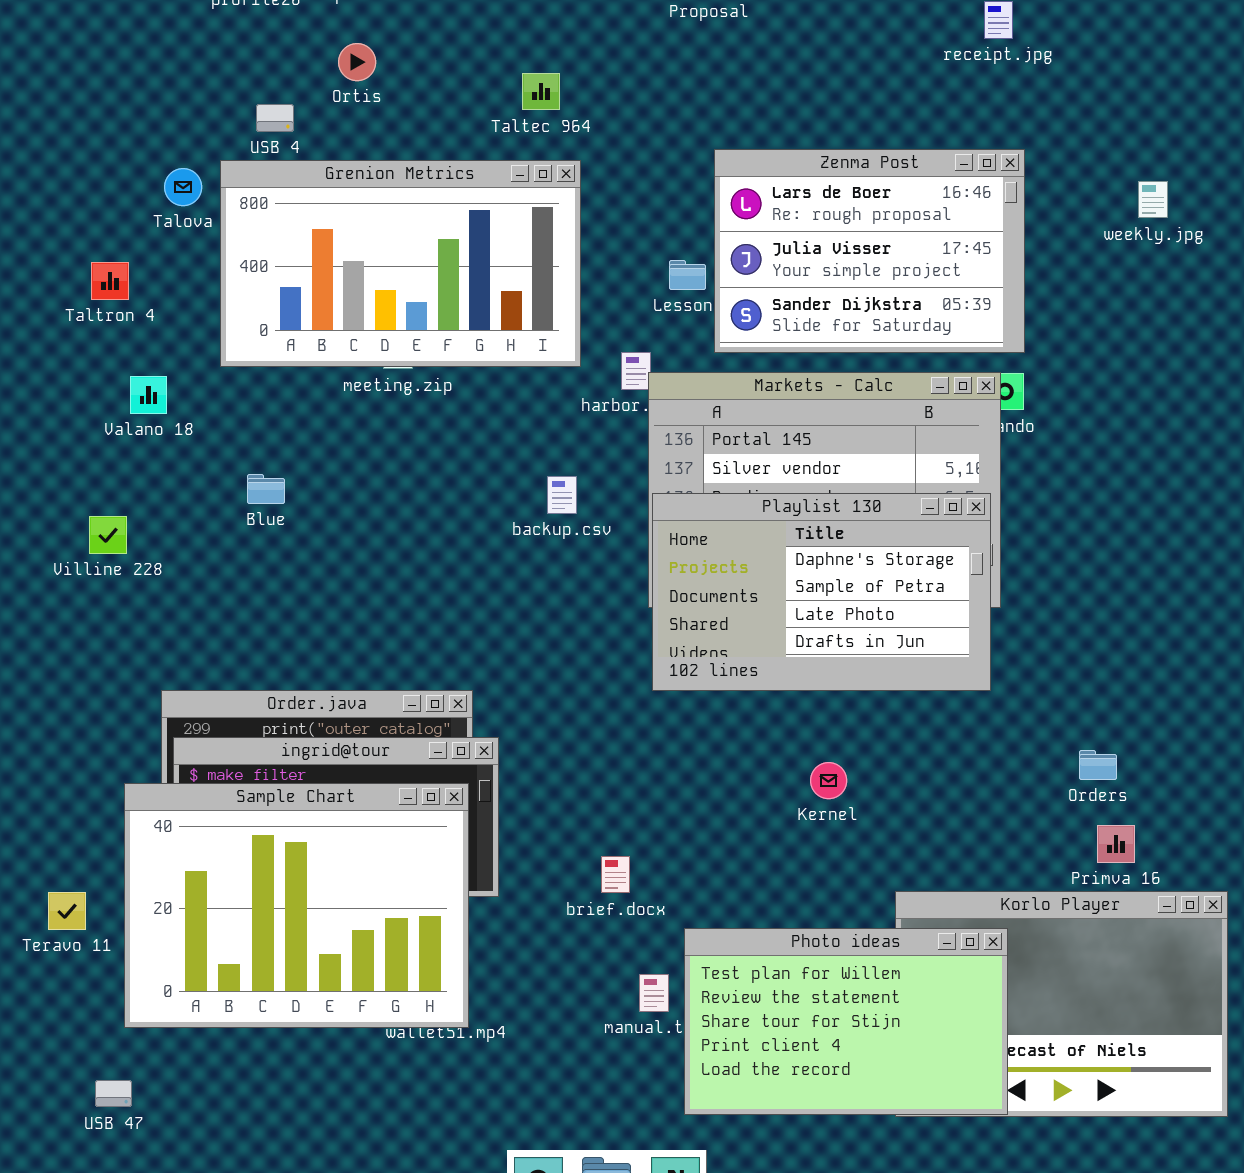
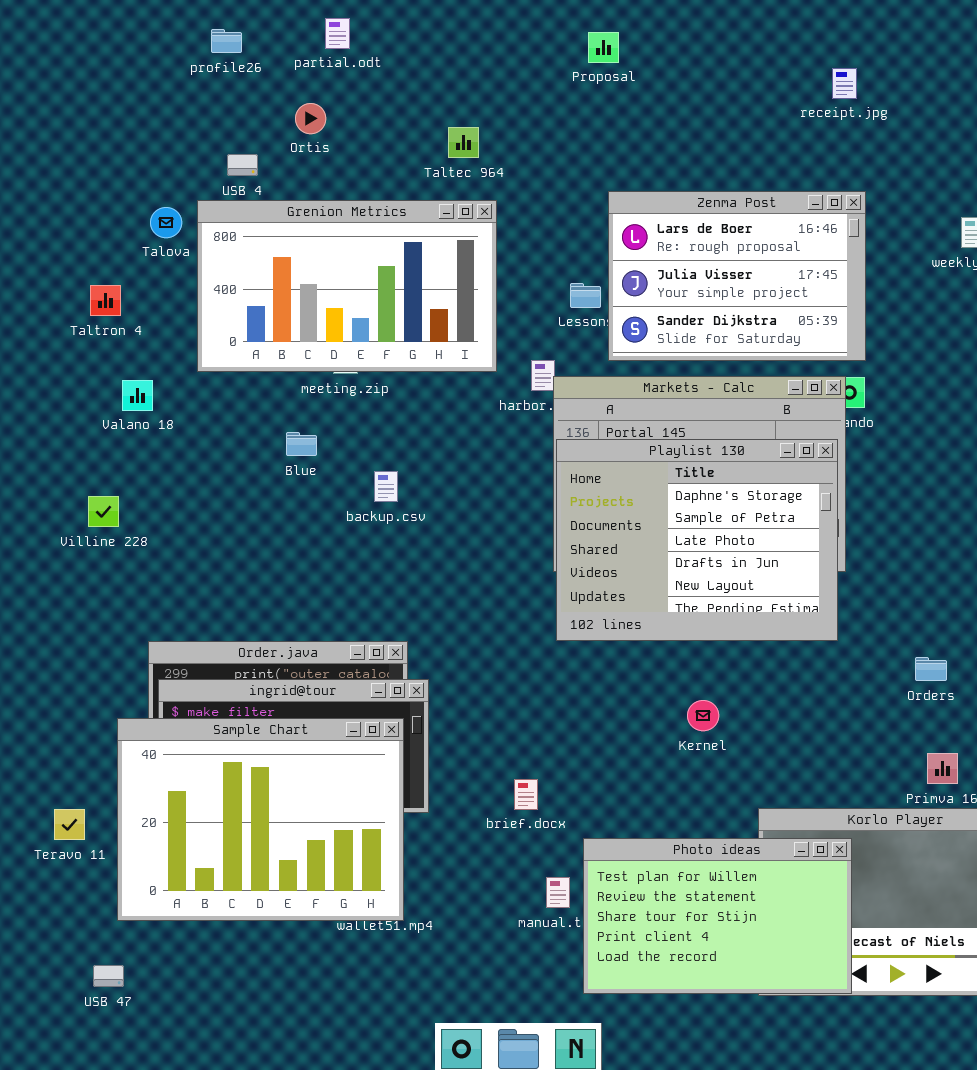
Blue: [247,474,285,504] -> [286,432,317,456], moved
backup.csv: [547,476,577,514] -> [374,471,398,502], moved
Playlist 130: [652,493,991,691] -> [556,439,838,641], resized
Orders: [1079,750,1117,780] -> [915,657,947,681], moved

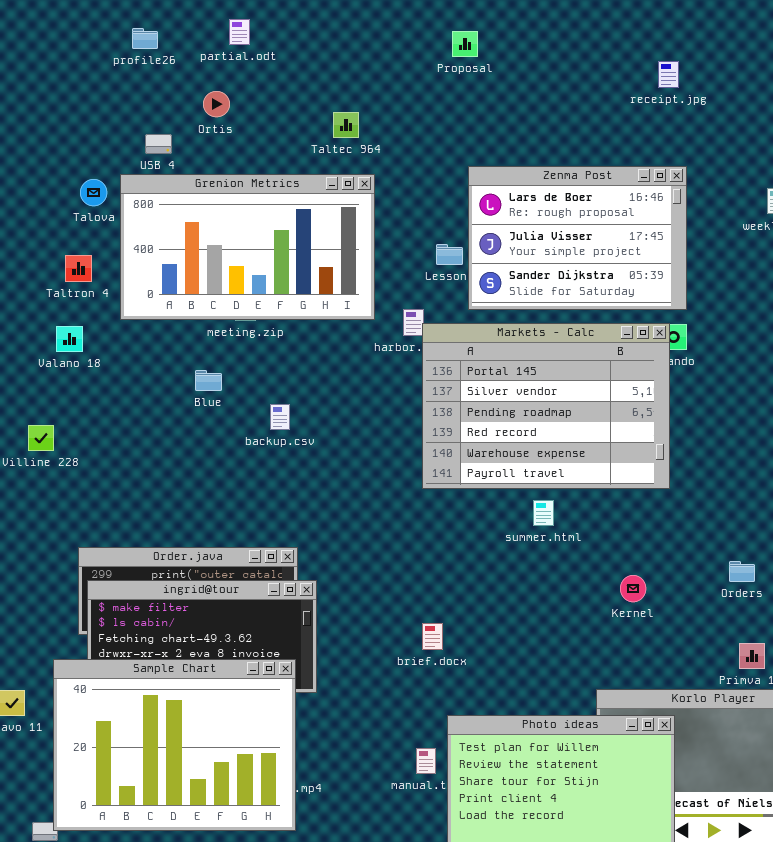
Taltron 4: [90,285,121,316] -> [65,255,92,282], moved
Playlist 130: [556,439,838,641] -> none, closed
Kernel: [687,700,719,731] -> [620,575,646,602], moved
Sample Chart: [117,718,404,921] -> [53,659,296,831], moved
brief.docx: [514,779,538,810] -> [422,623,443,650], moved

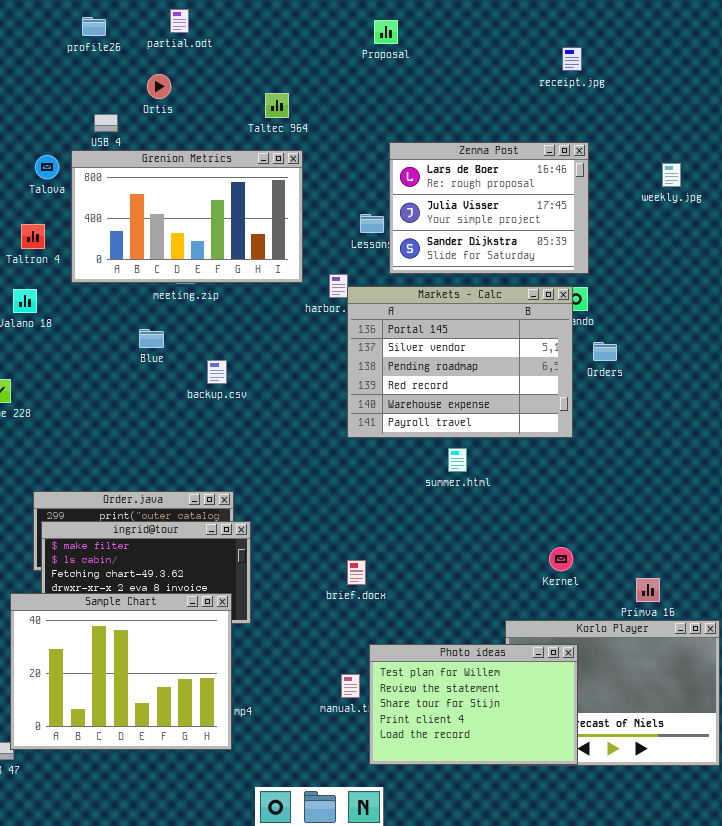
Orders: [729,561,755,582] -> [593,342,617,361], moved
Kernel: [620,575,646,602] -> [549,547,573,571], moved

